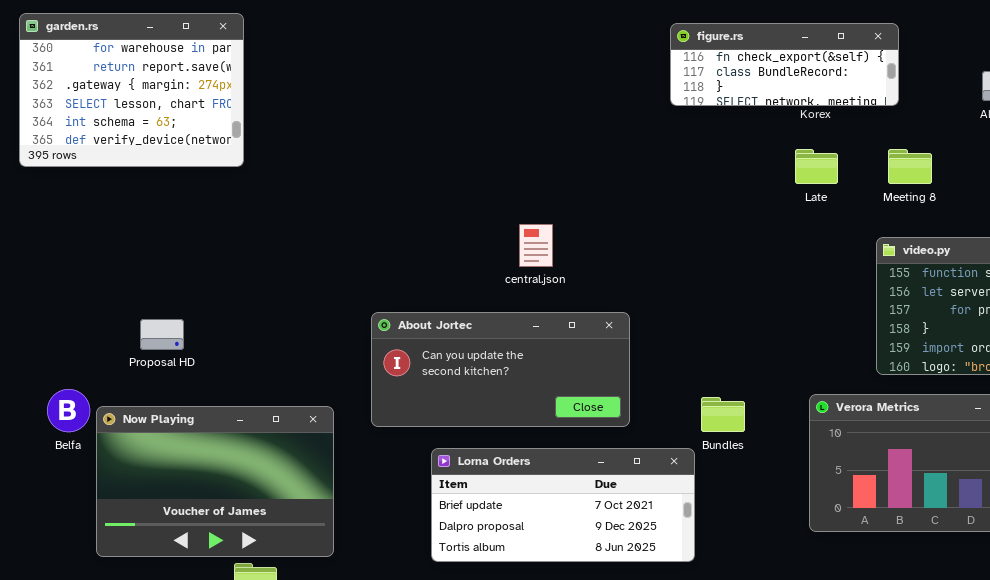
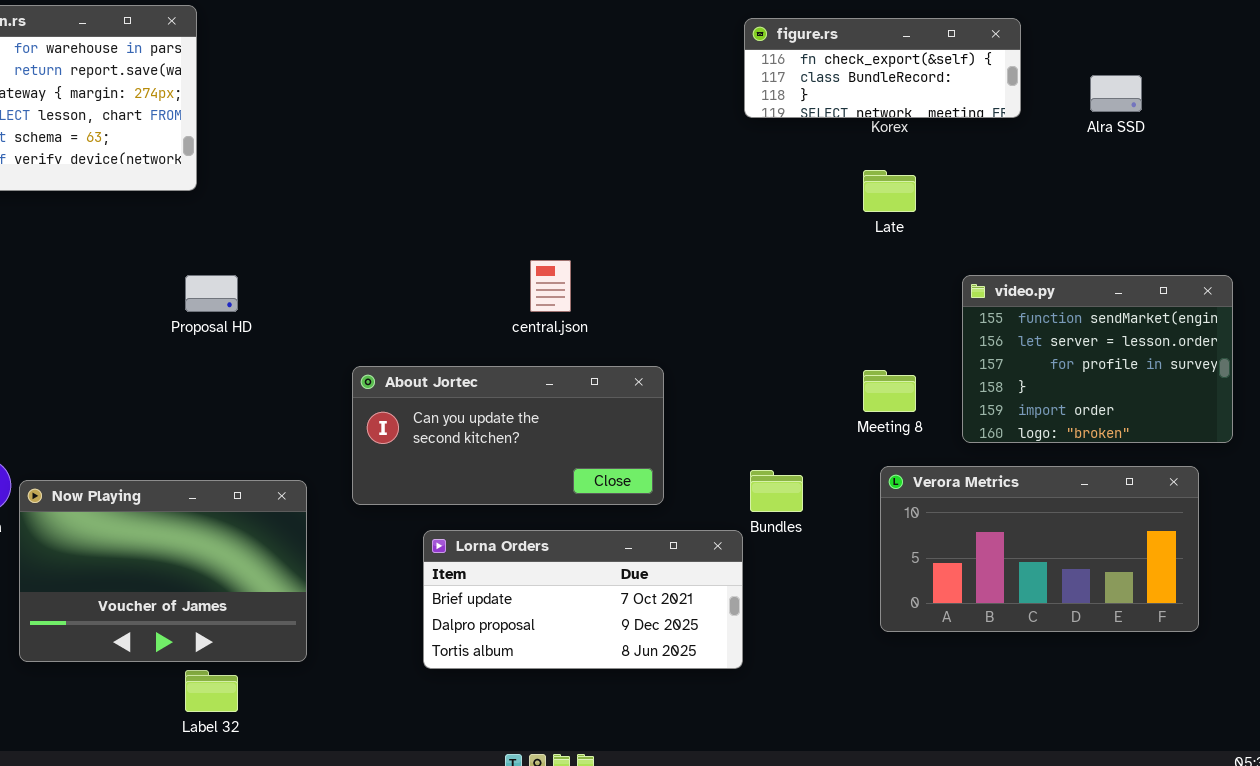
figure.rs: [670,23,899,106] -> [744,18,1021,118], moved
Meeting 8: [888,149,932,184] -> [863,370,916,412], moved
Proposal HD: [140,319,184,350] -> [185,275,238,312], moved

